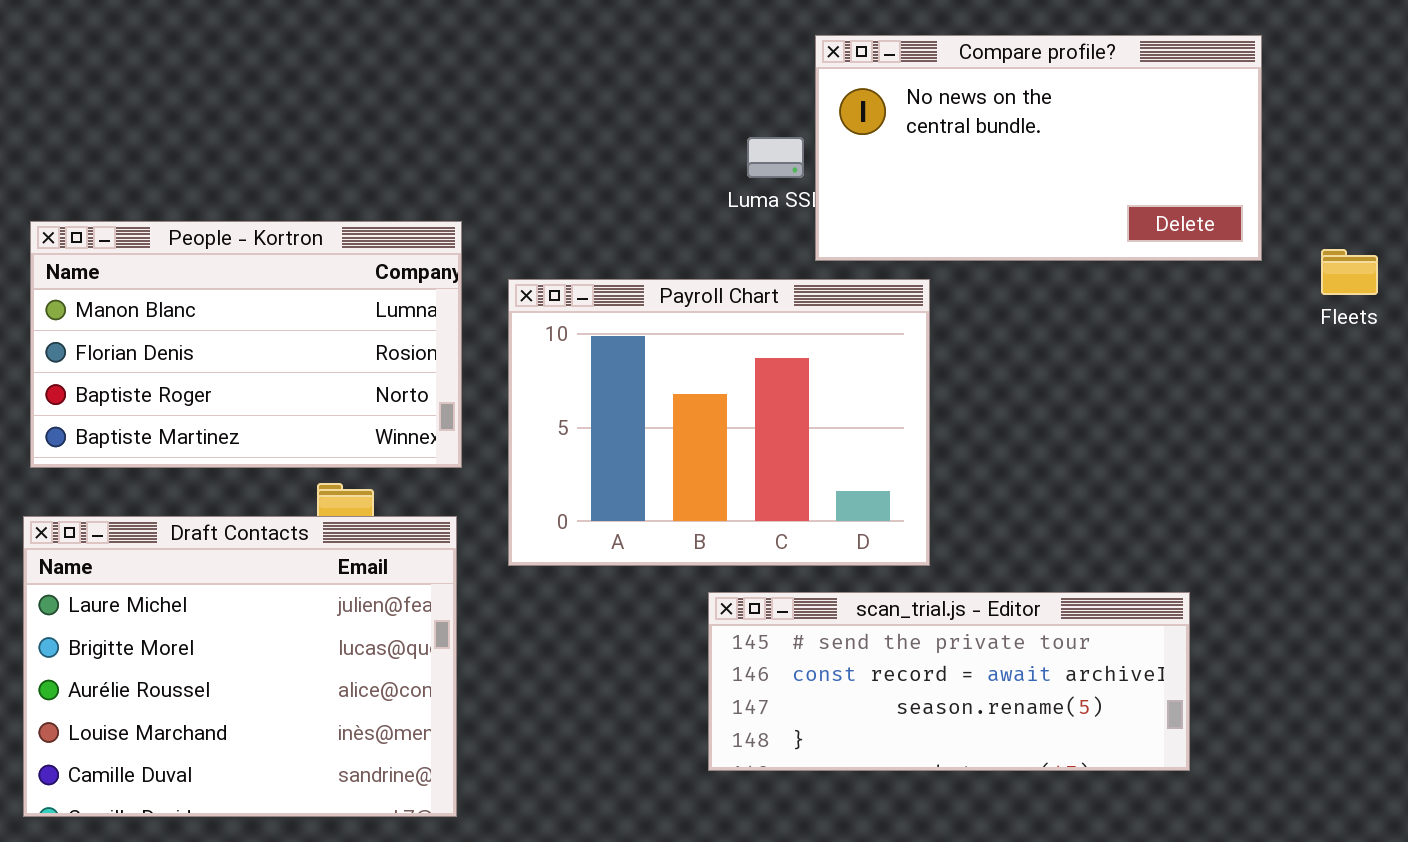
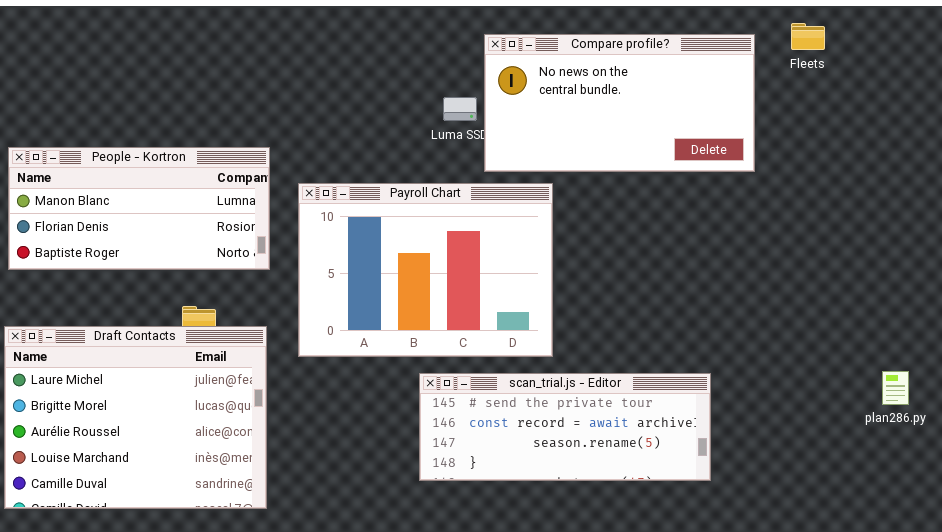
People - Kortron: [30,221,462,468] -> [8,147,270,270], resized
Fleets: [1321,249,1378,295] -> [791,23,825,50], moved

